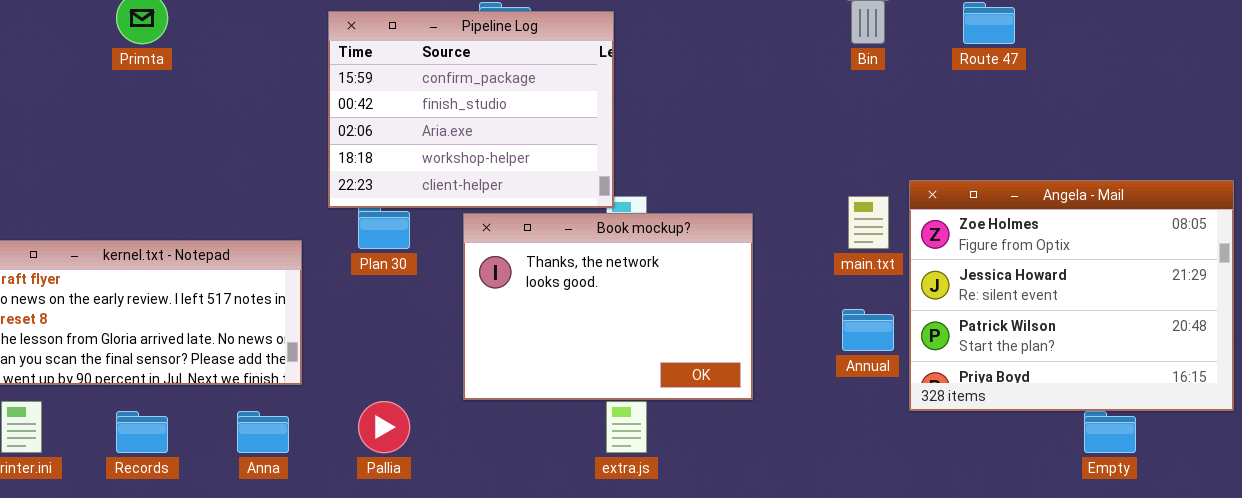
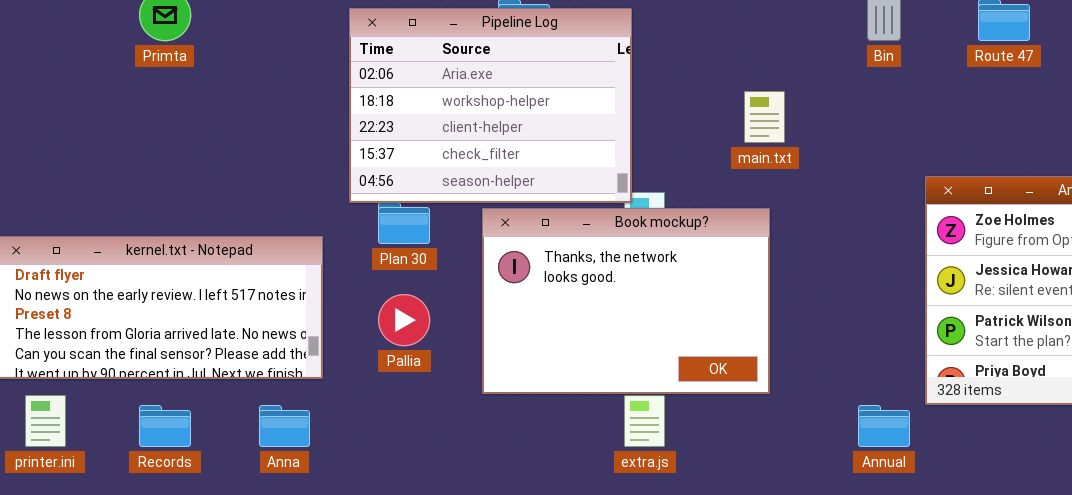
Pipeline Log: [328,11,614,208] -> [349,8,632,203], scrolled down 2 rows
main.txt: [848,196,889,249] -> [744,91,785,143], moved
Annual: [842,309,894,351] -> [858,405,910,447], moved
Pallia: [358,401,410,453] -> [378,294,430,346], moved

